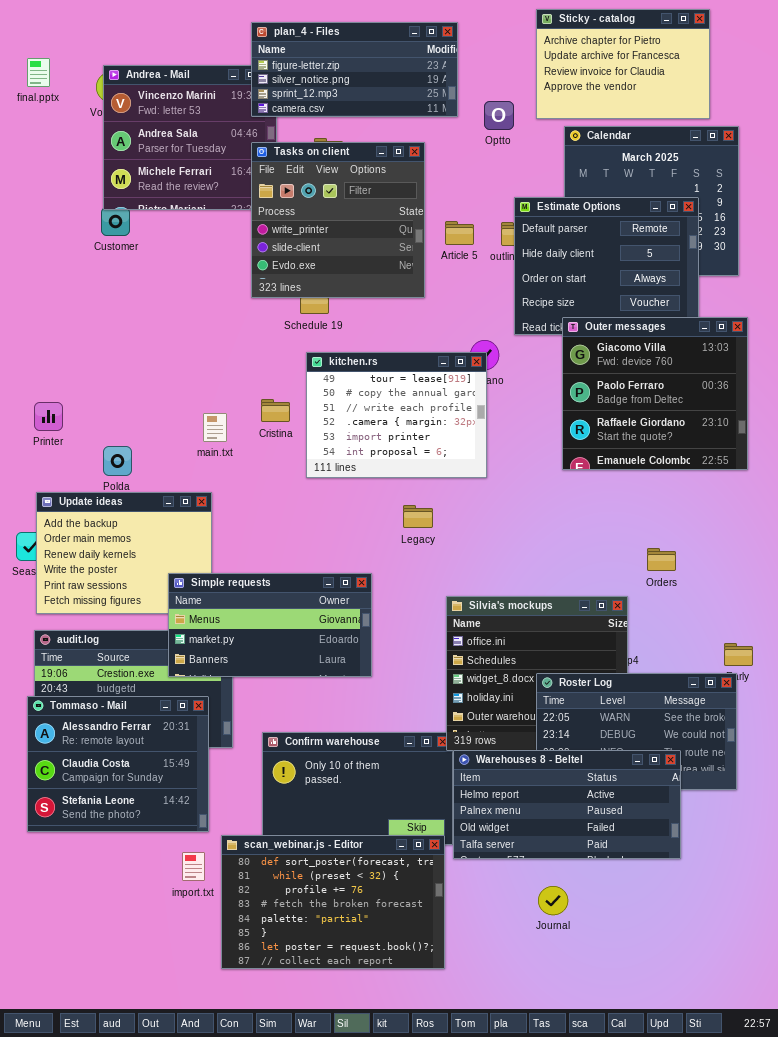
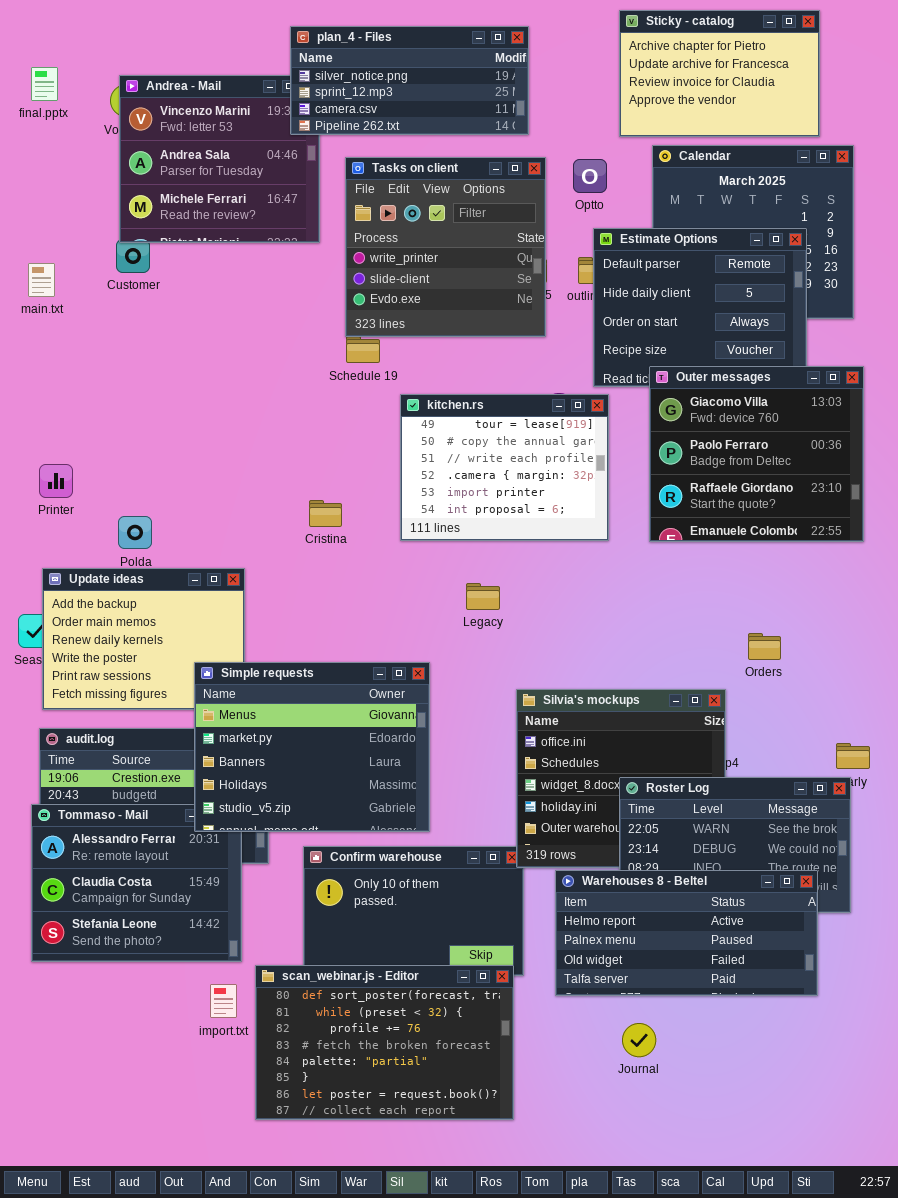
plan_4 - Files: [251,22,458,117] -> [290,26,529,135], scrolled down 1 row
Optto: [484,101,514,130] -> [573,159,607,193], moved
Tasks on client: [251,142,425,298] -> [345,157,546,337], moved
kitchen.rs: [306,352,487,478] -> [400,394,609,541], moved
Cristina: [261,399,290,422] -> [309,500,342,527], moved
main.txt: [203,413,227,442] -> [28,263,55,297], moved
Simple requests: [168,573,372,677] -> [194,662,430,832], resized
Warehouses 8 - Beltel: [453,750,681,859] -> [555,870,818,996], moved

